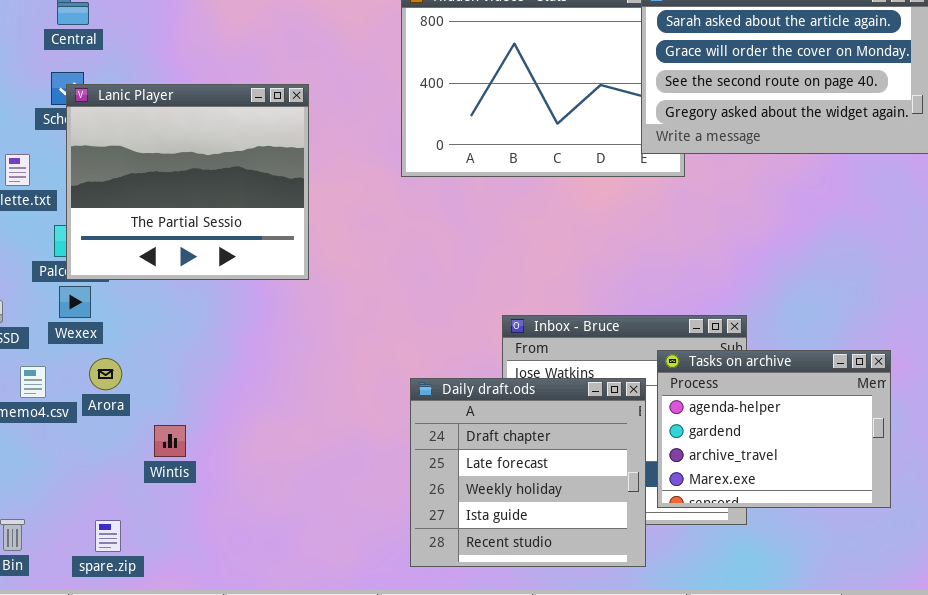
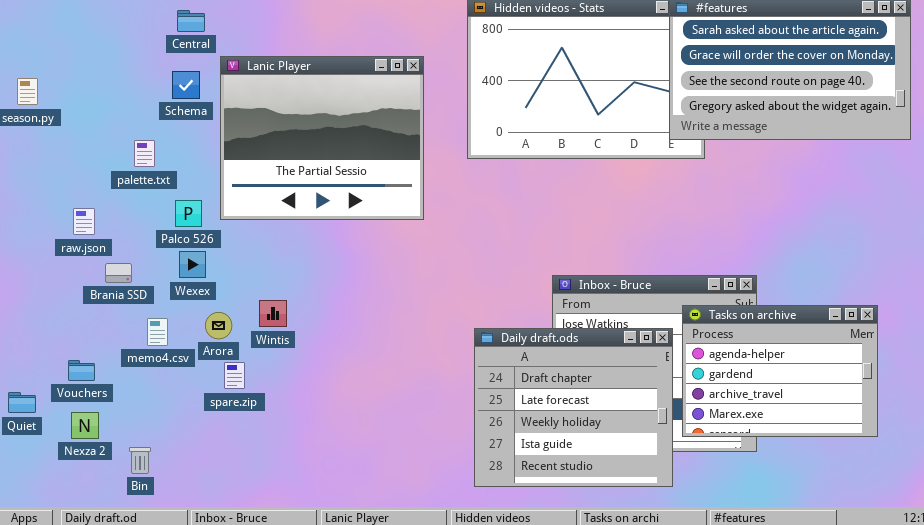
Lanic Player: [66,84,309,280] -> [220,56,424,220], moved
Wintis: [154,425,186,457] -> [259,300,287,327], moved
spare.zip: [95,520,121,552] -> [224,362,245,389], moved

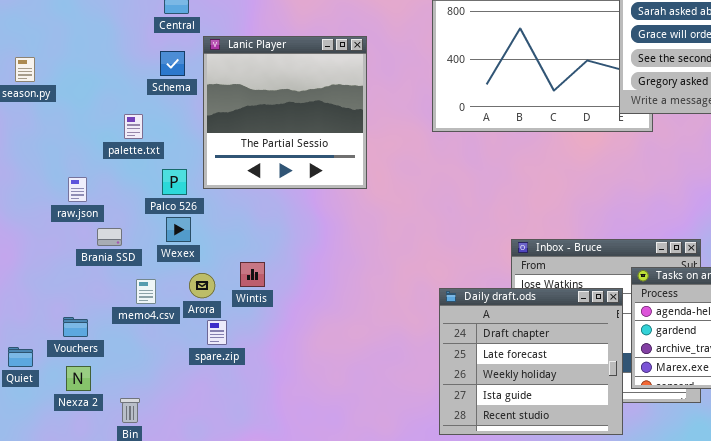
Lanic Player: [220,56,424,220] -> [203,36,367,189], resized

